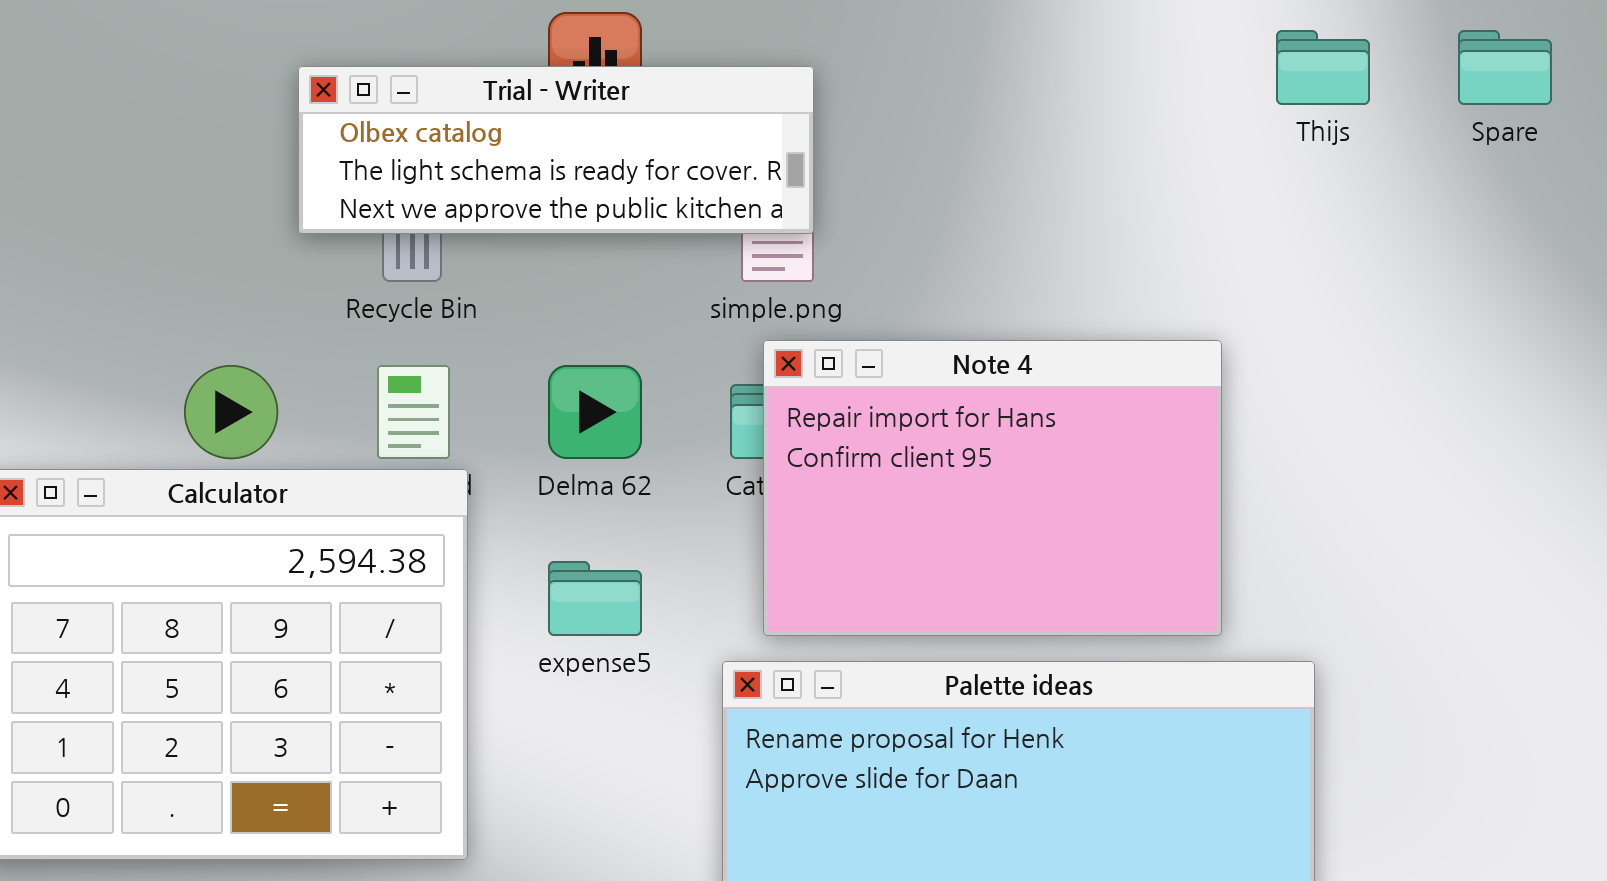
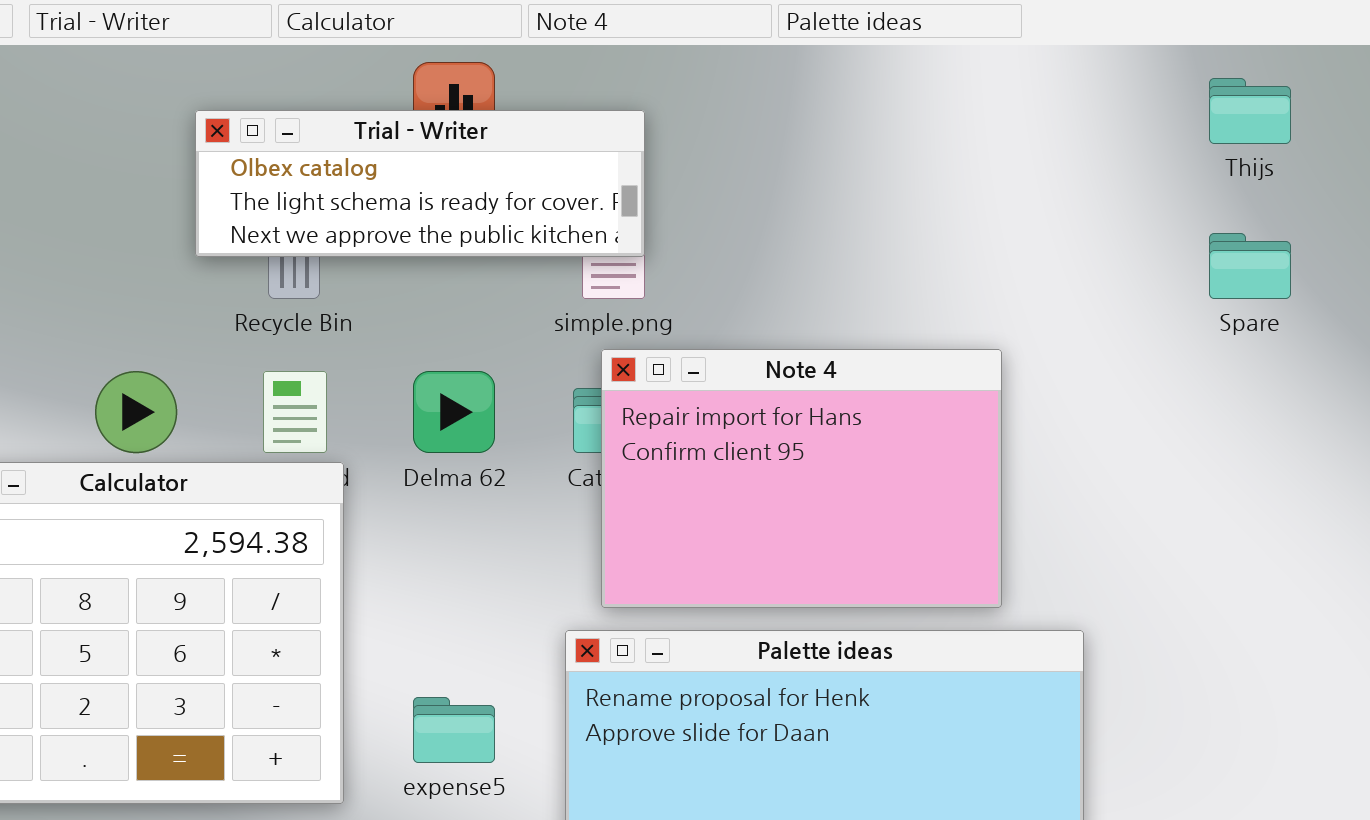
Thijs: [1276,30,1370,105] -> [1209,78,1291,144], moved
Spare: [1458,30,1552,105] -> [1209,233,1291,299], moved
expense5: [548,561,642,636] -> [413,697,495,763], moved

